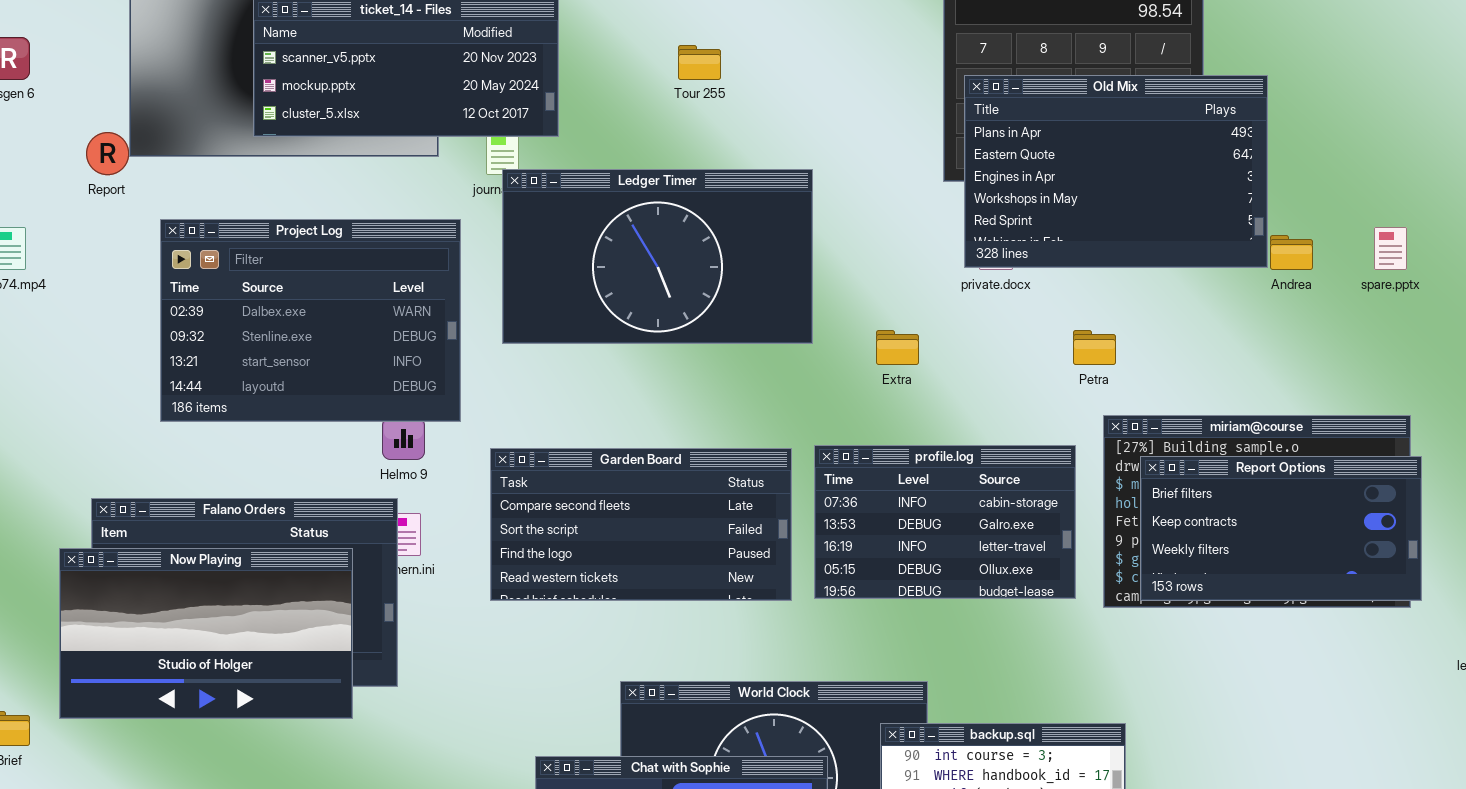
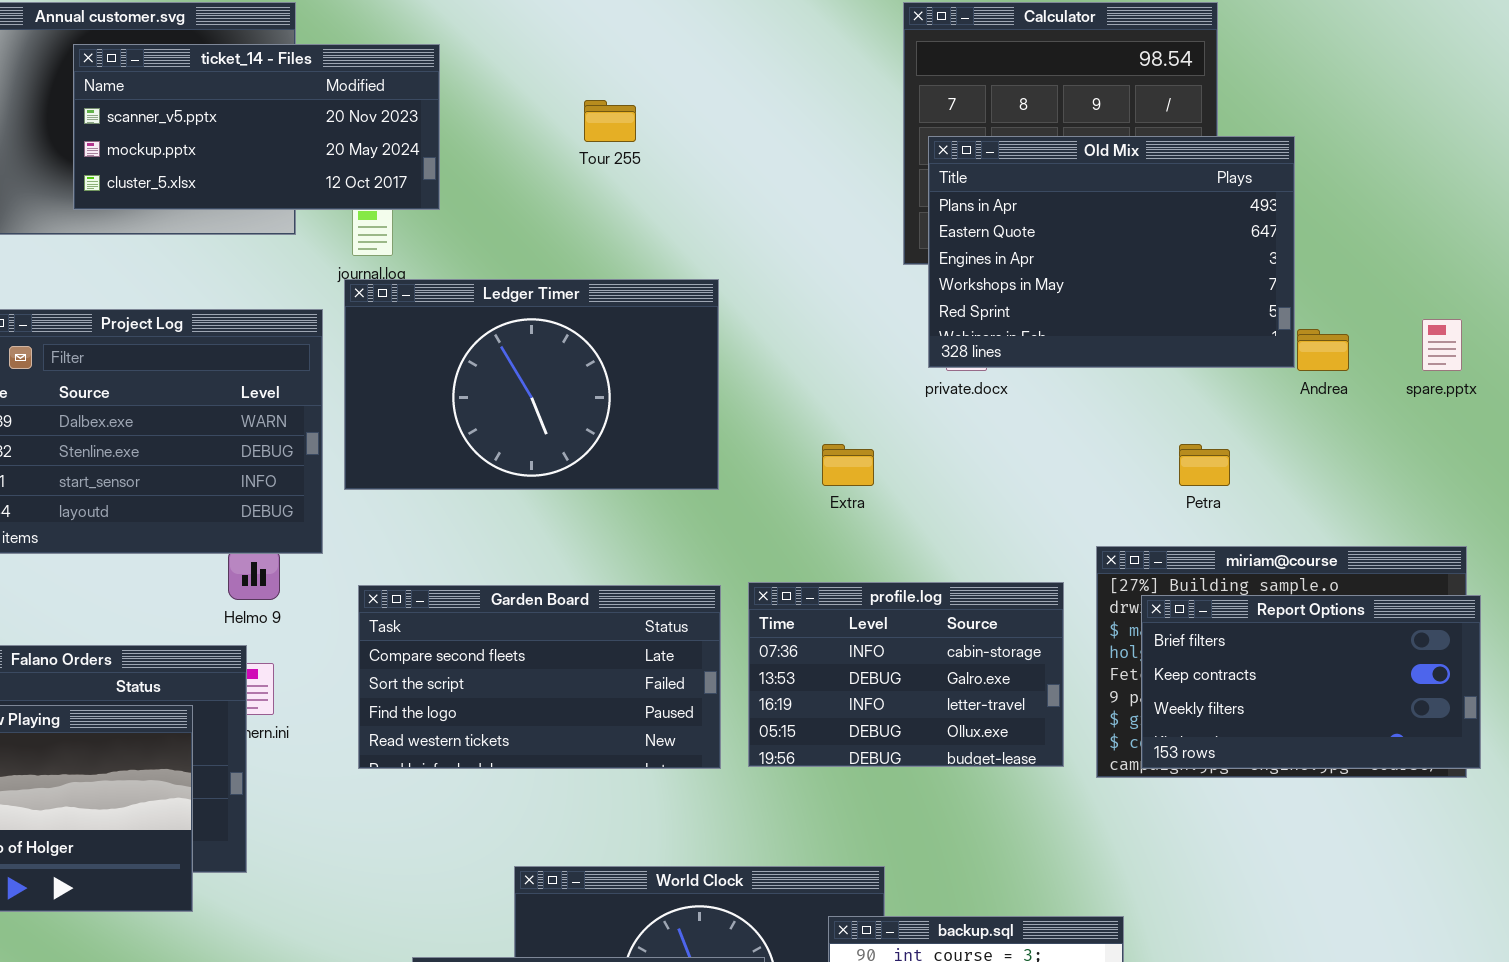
Ledger Timer: [502,169,813,344] -> [344,279,719,490], moved
Petra: [1073,330,1116,365] -> [1179,444,1230,486], moved

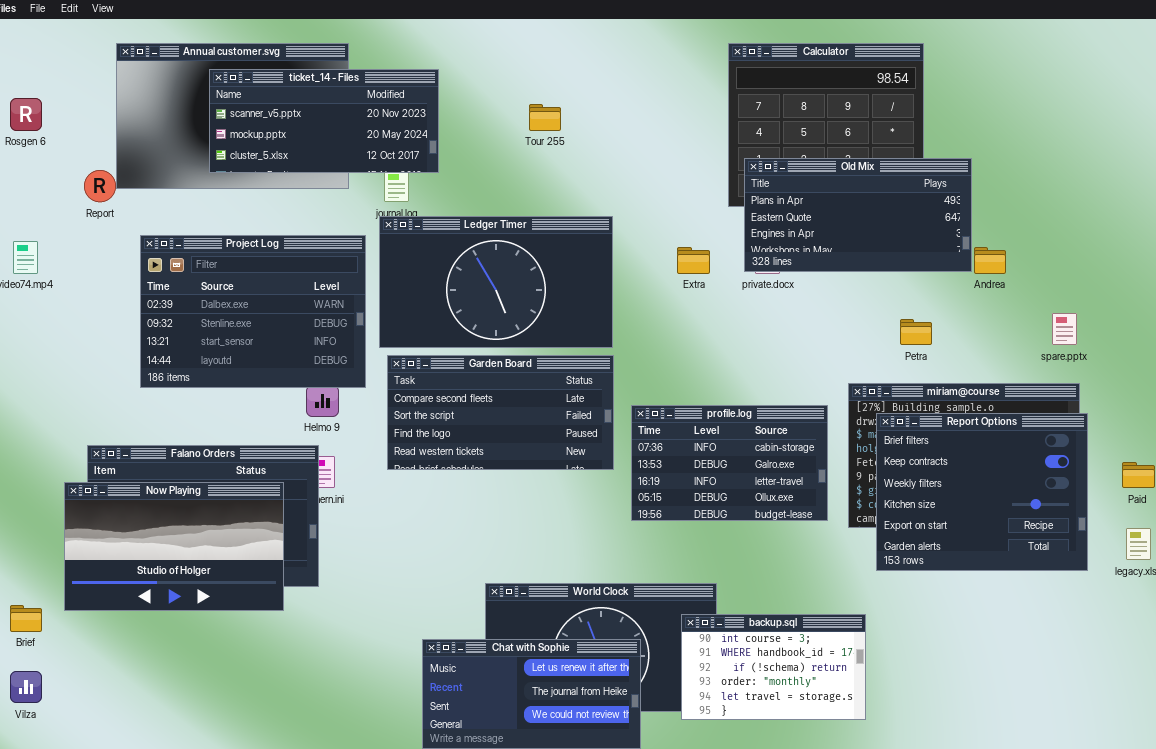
Old Mix: [928,136,1295,368] -> [744,158,972,272], resized
spare.pptx: [1422,319,1462,371] -> [1052,313,1077,345], moved
Extra: [822,444,874,486] -> [677,247,710,274], moved
Garden Board: [358,585,721,769] -> [387,355,614,470], moved
Report Options: [1141,595,1481,769] -> [876,413,1088,571], resized

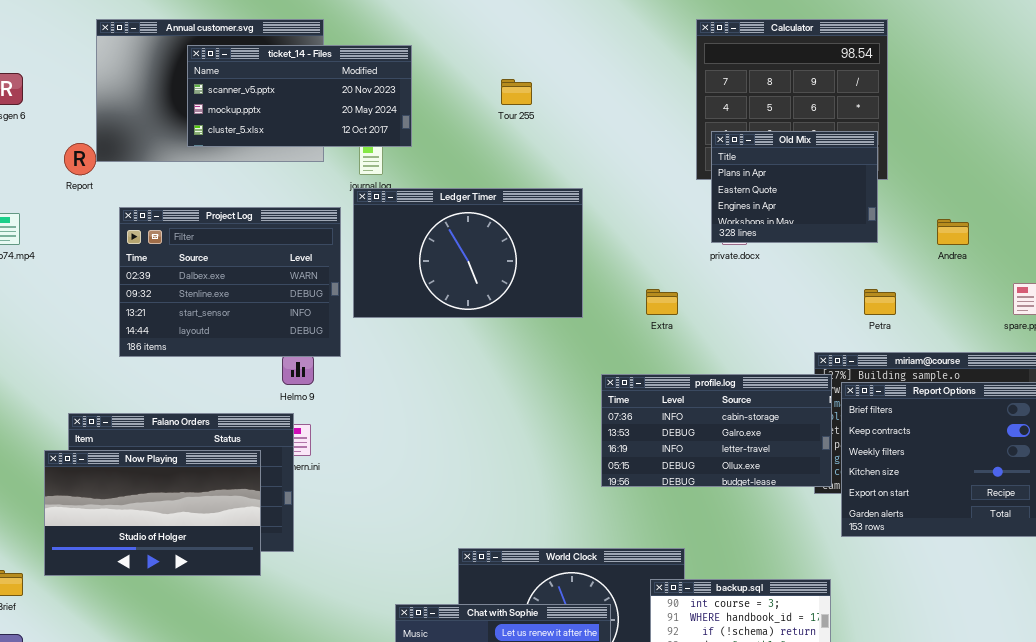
Old Mix: [744,158,972,272] -> [711,131,878,243], resized
Extra: [677,247,710,274] -> [646,289,678,315], moved
Garden Board: [387,355,614,470] -> none, closed
profile.log: [631,405,828,521] -> [601,374,832,487], resized

